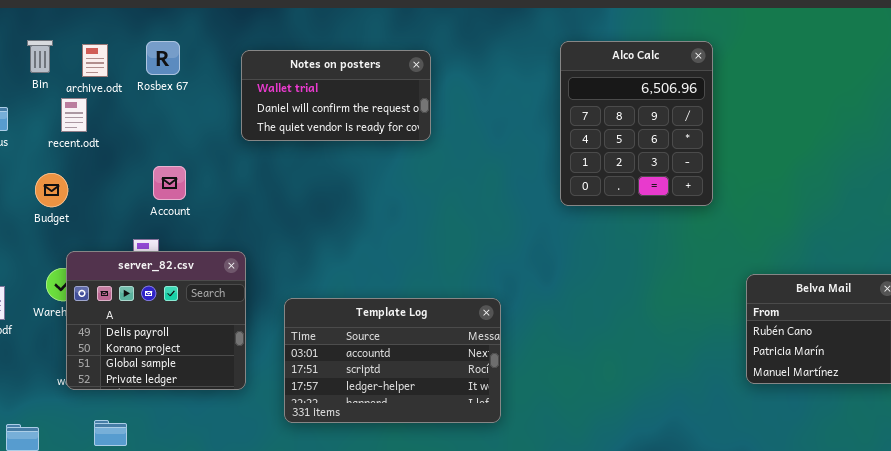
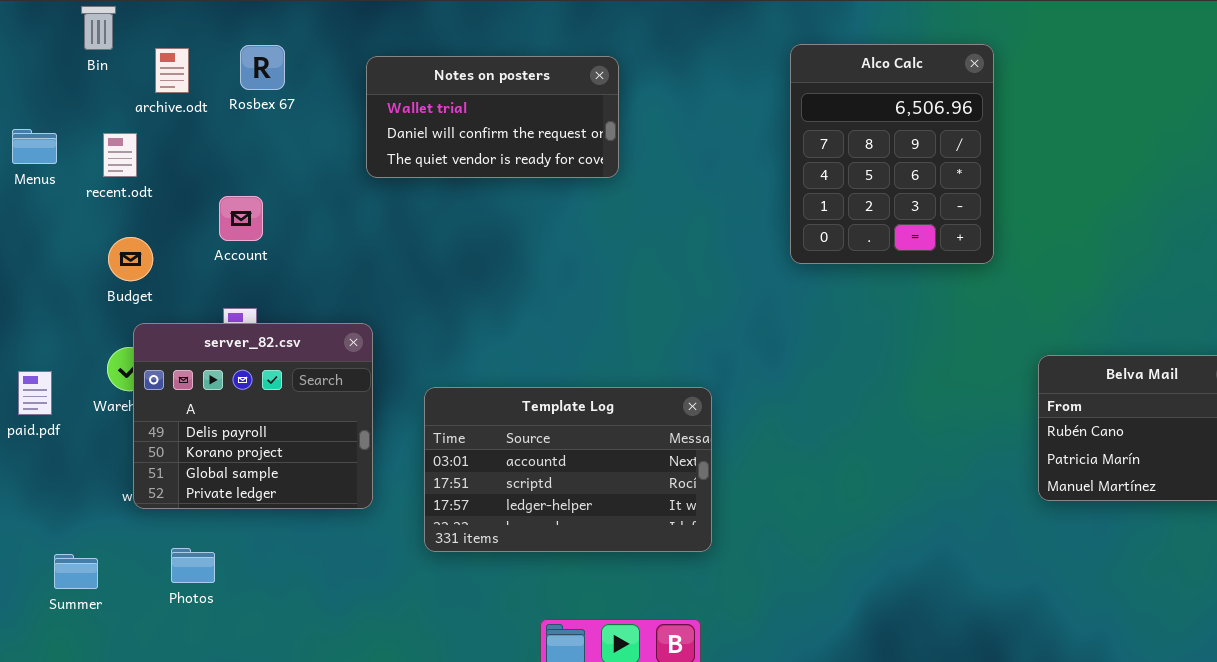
Bin: [27,40,53,73] -> [81,6,116,50], moved
recent.odt: [61,98,87,132] -> [103,133,137,177], moved
Account: [153,166,186,200] -> [219,196,263,241], moved
Budget: [35,173,68,207] -> [108,237,153,281], moved

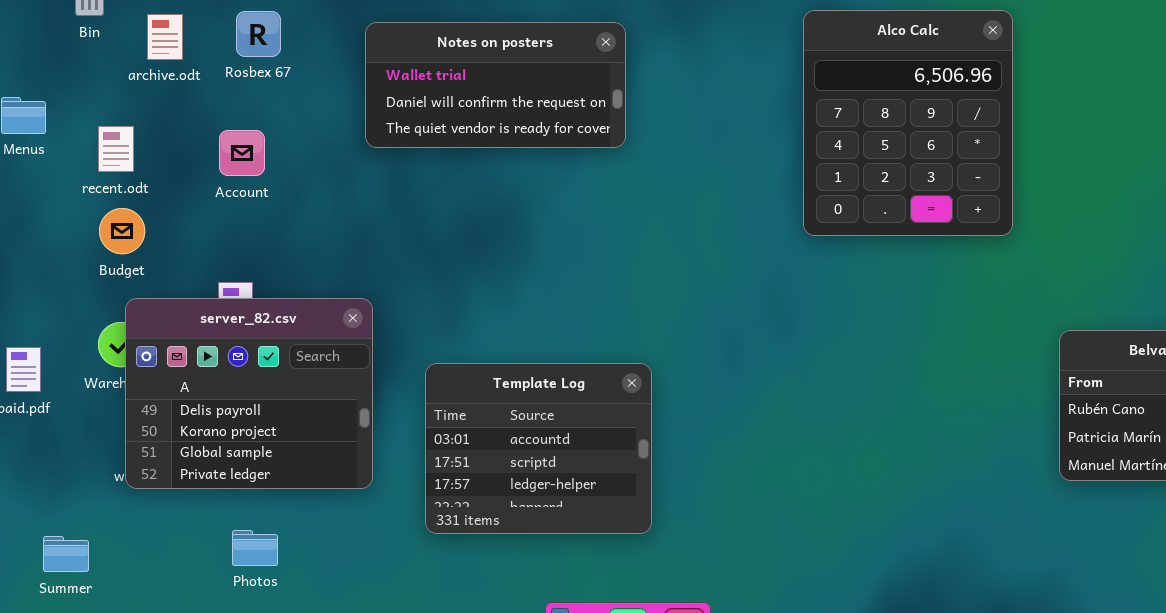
recent.odt: [103,133,137,177] -> [98,126,134,172], moved
Account: [219,196,263,241] -> [219,130,265,176], moved
Template Log: [424,387,712,552] -> [425,363,652,534], resized
Photos: [171,548,215,583] -> [232,530,278,566], moved

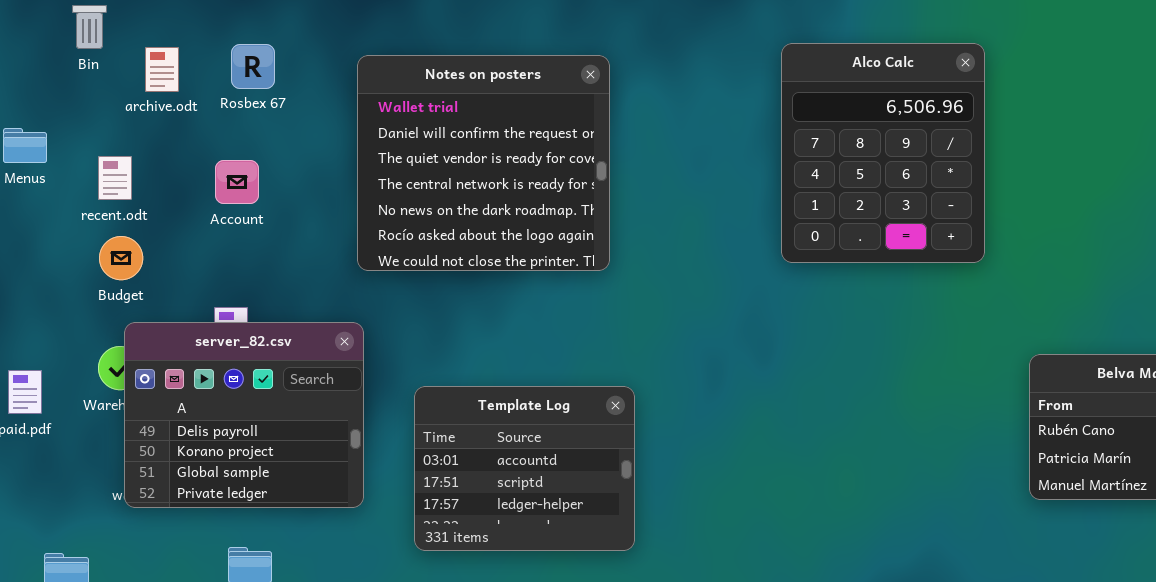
Notes on posters: [365,22,626,148] -> [357,55,610,271], resized

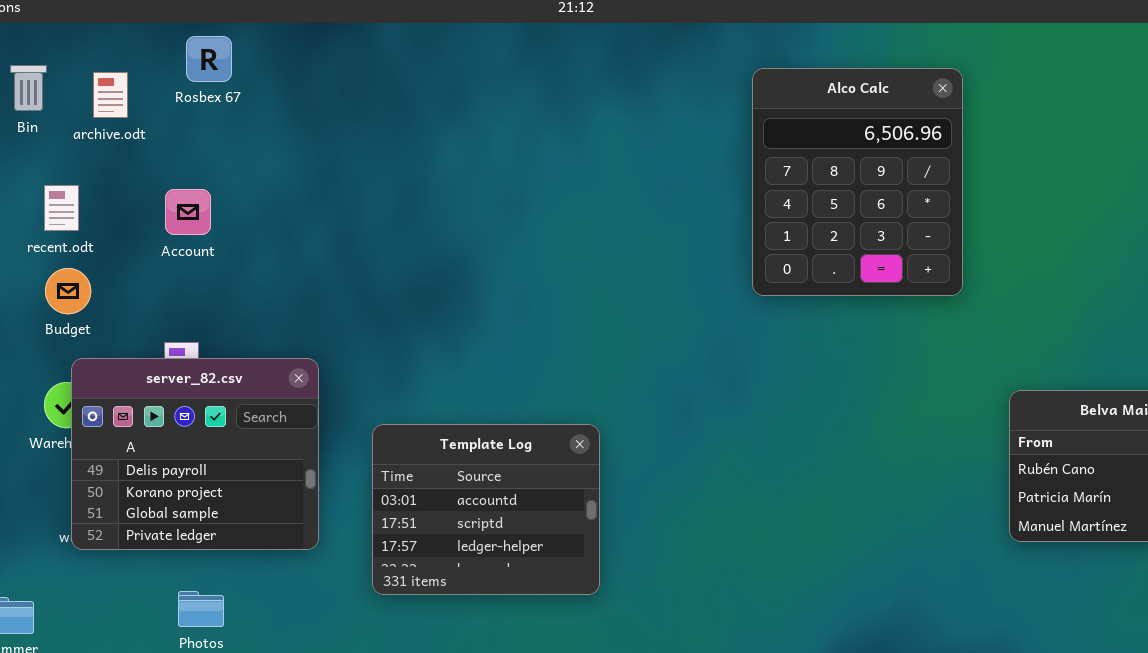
Bin: [72,5,107,49] -> [10,65,47,111], moved
Rosbex 67: [231,44,275,89] -> [186,36,232,82], moved
Notes on posters: [357,55,610,271] -> none, closed

